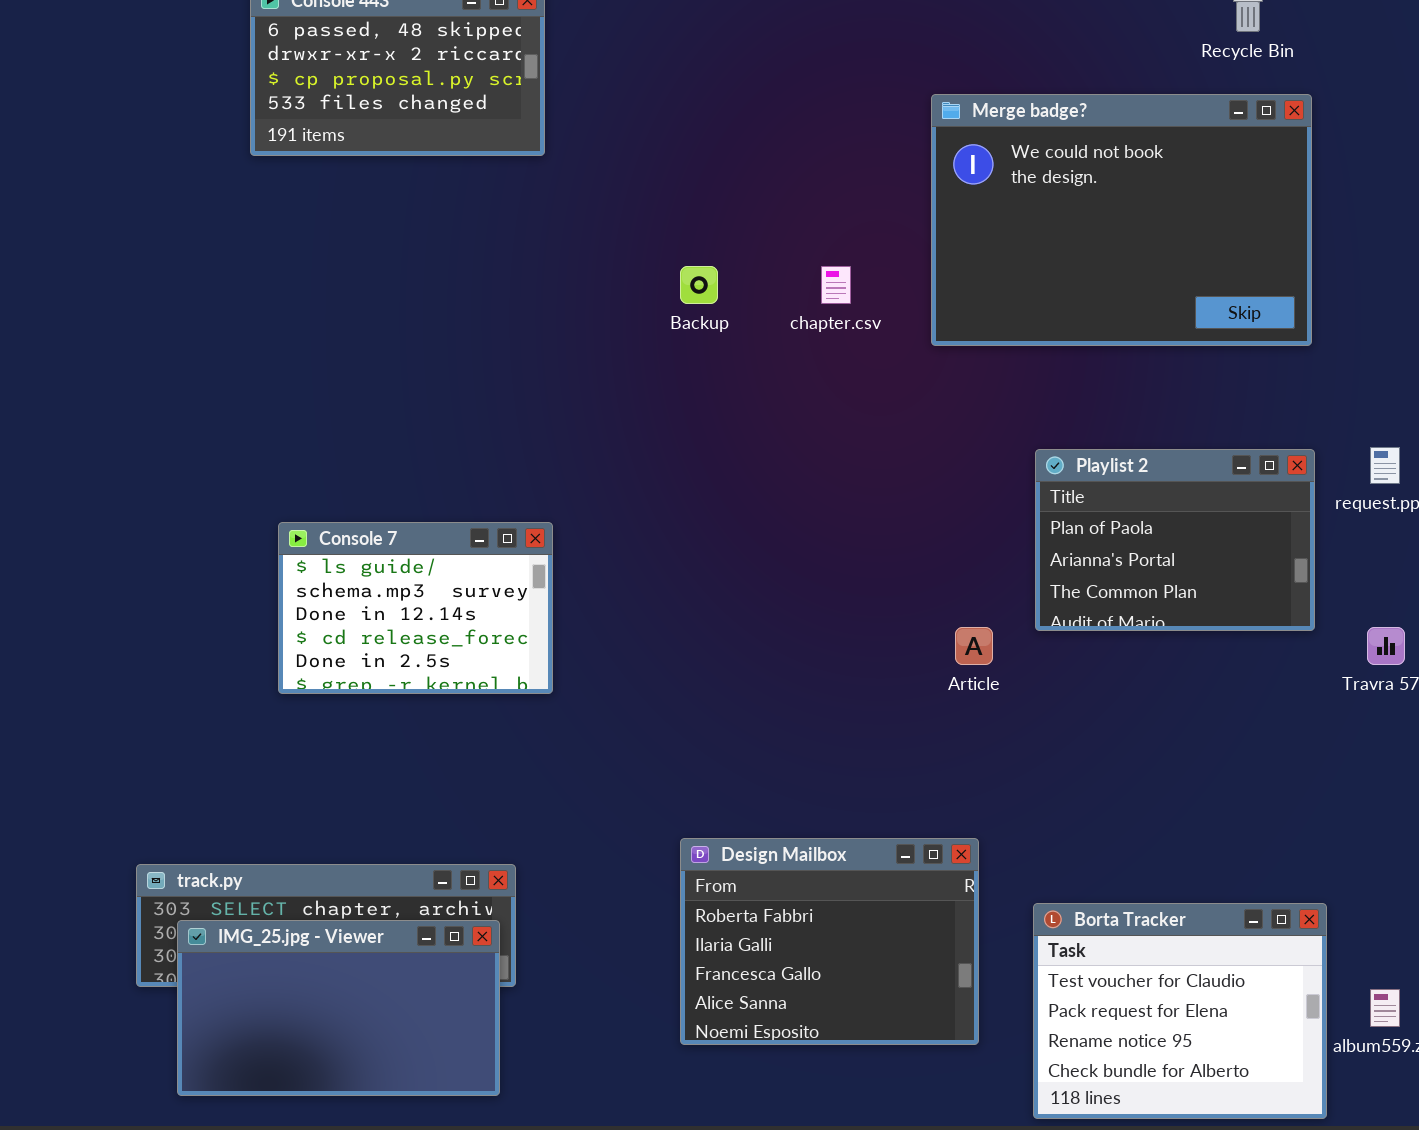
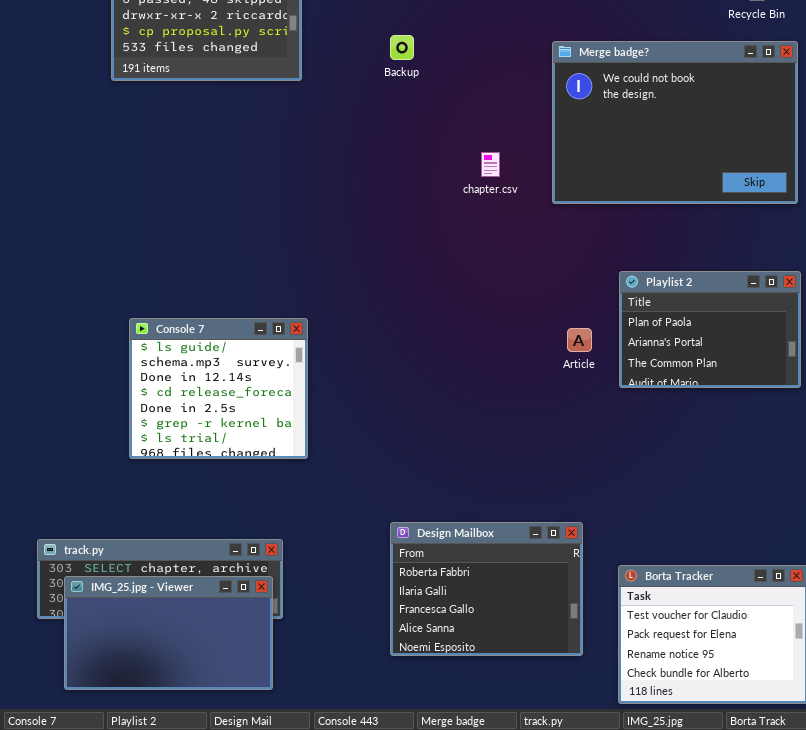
Backup: [680,266,718,304] -> [390,35,414,60], moved
Console 7: [278,522,553,694] -> [129,318,308,459], resized
Article: [955,627,993,665] -> [567,328,592,352], moved

